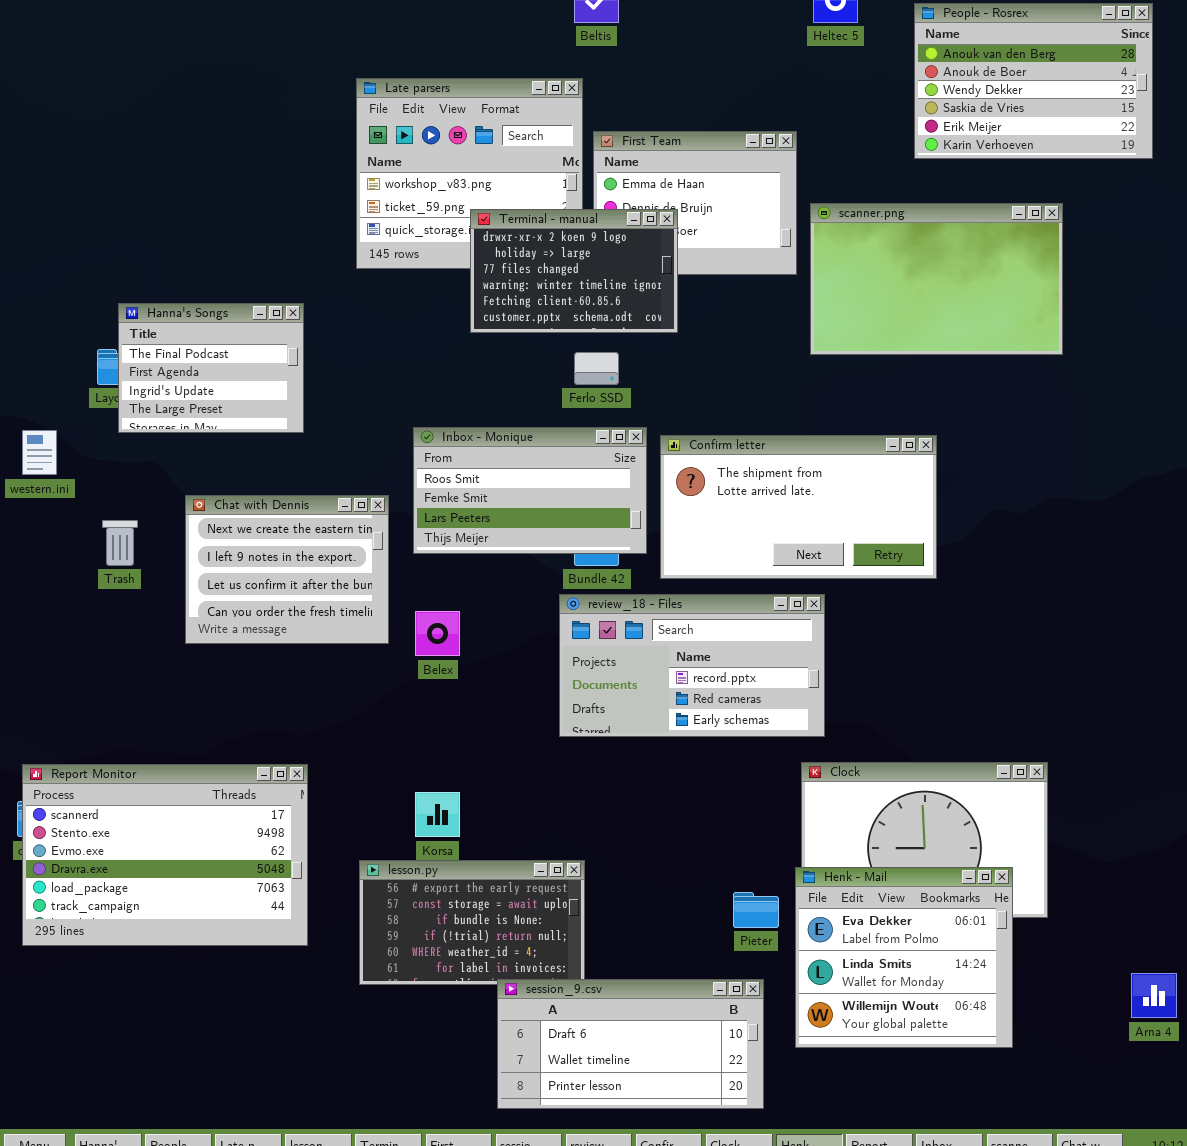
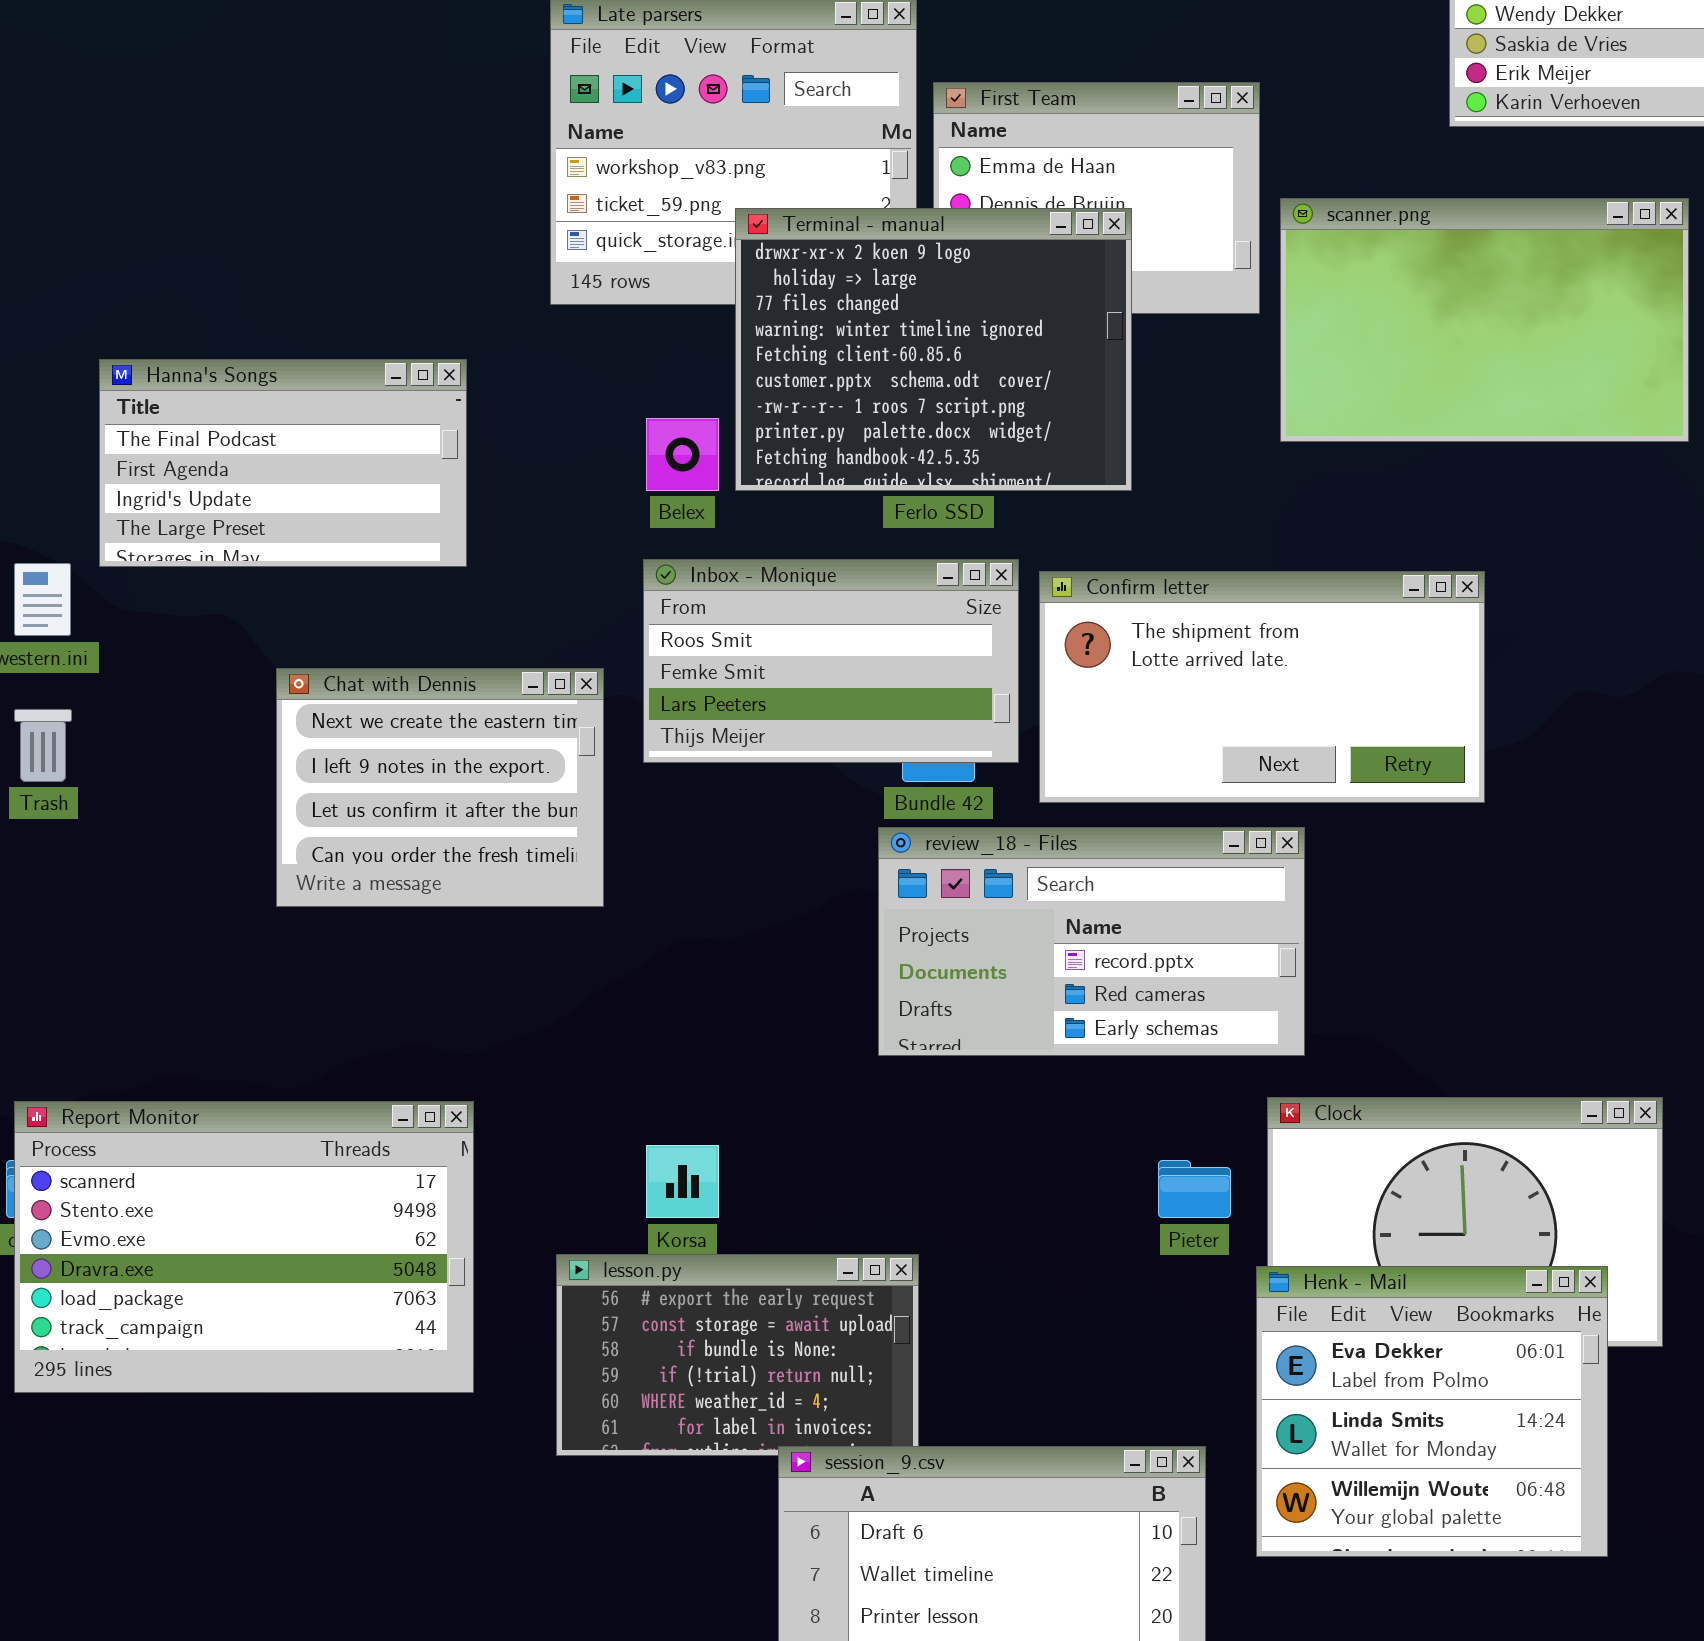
Terminal - manual: [470,209,678,333] -> [735,208,1132,491], resized
Hanna's Songs: [118,303,304,433] -> [99,359,467,567], resized
Trash: [102,520,138,566] -> [14,709,72,782], moved
Belex: [415,611,460,656] -> [646,418,719,491], moved
Pieter: [733,892,779,928] -> [1158,1160,1231,1218], moved

